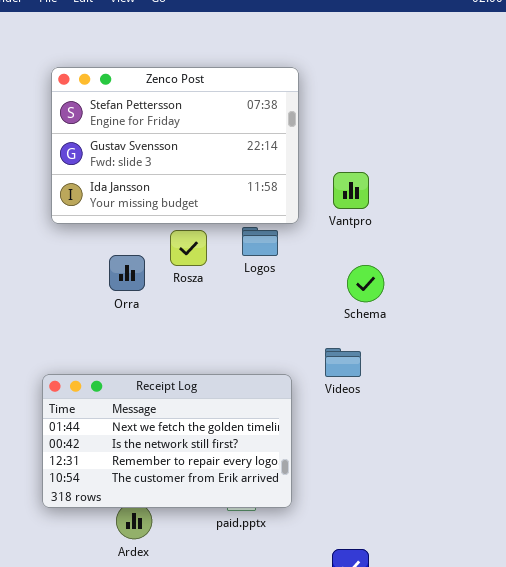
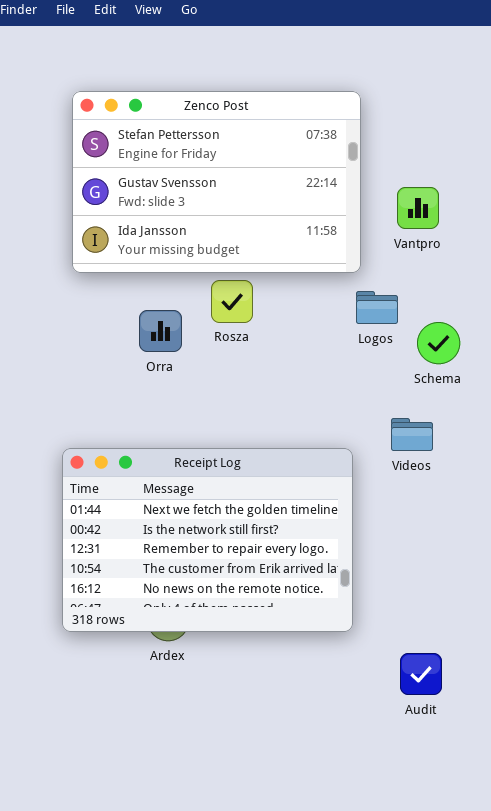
Vantpro: [333,172,369,209] -> [397,187,439,229], moved
Logos: [242,227,278,256] -> [356,291,398,324], moved
Receipt Log: [42,374,292,508] -> [62,448,353,632], resized

